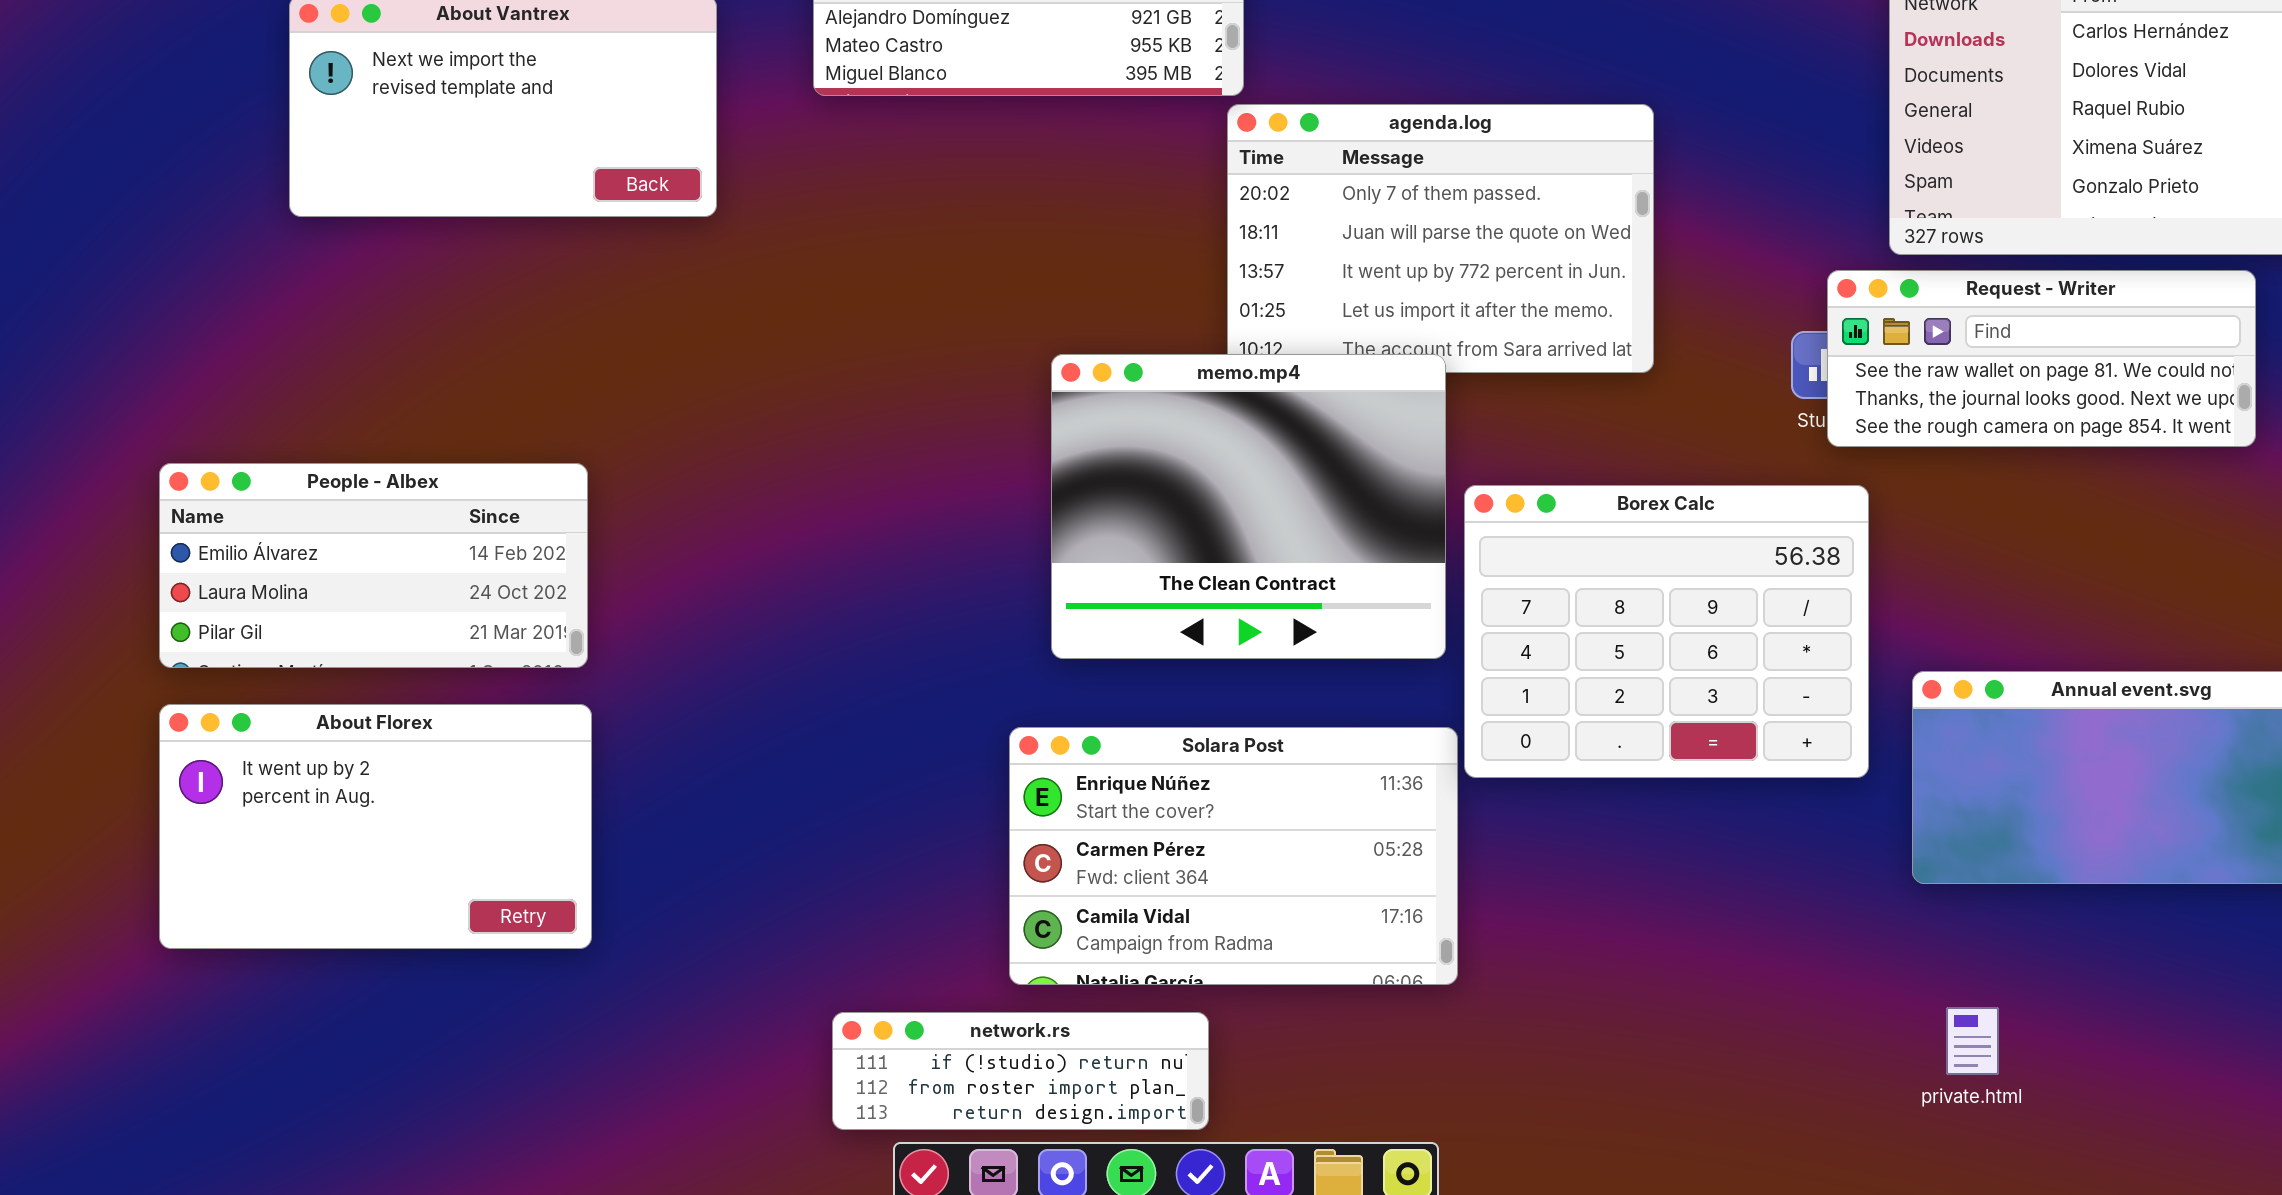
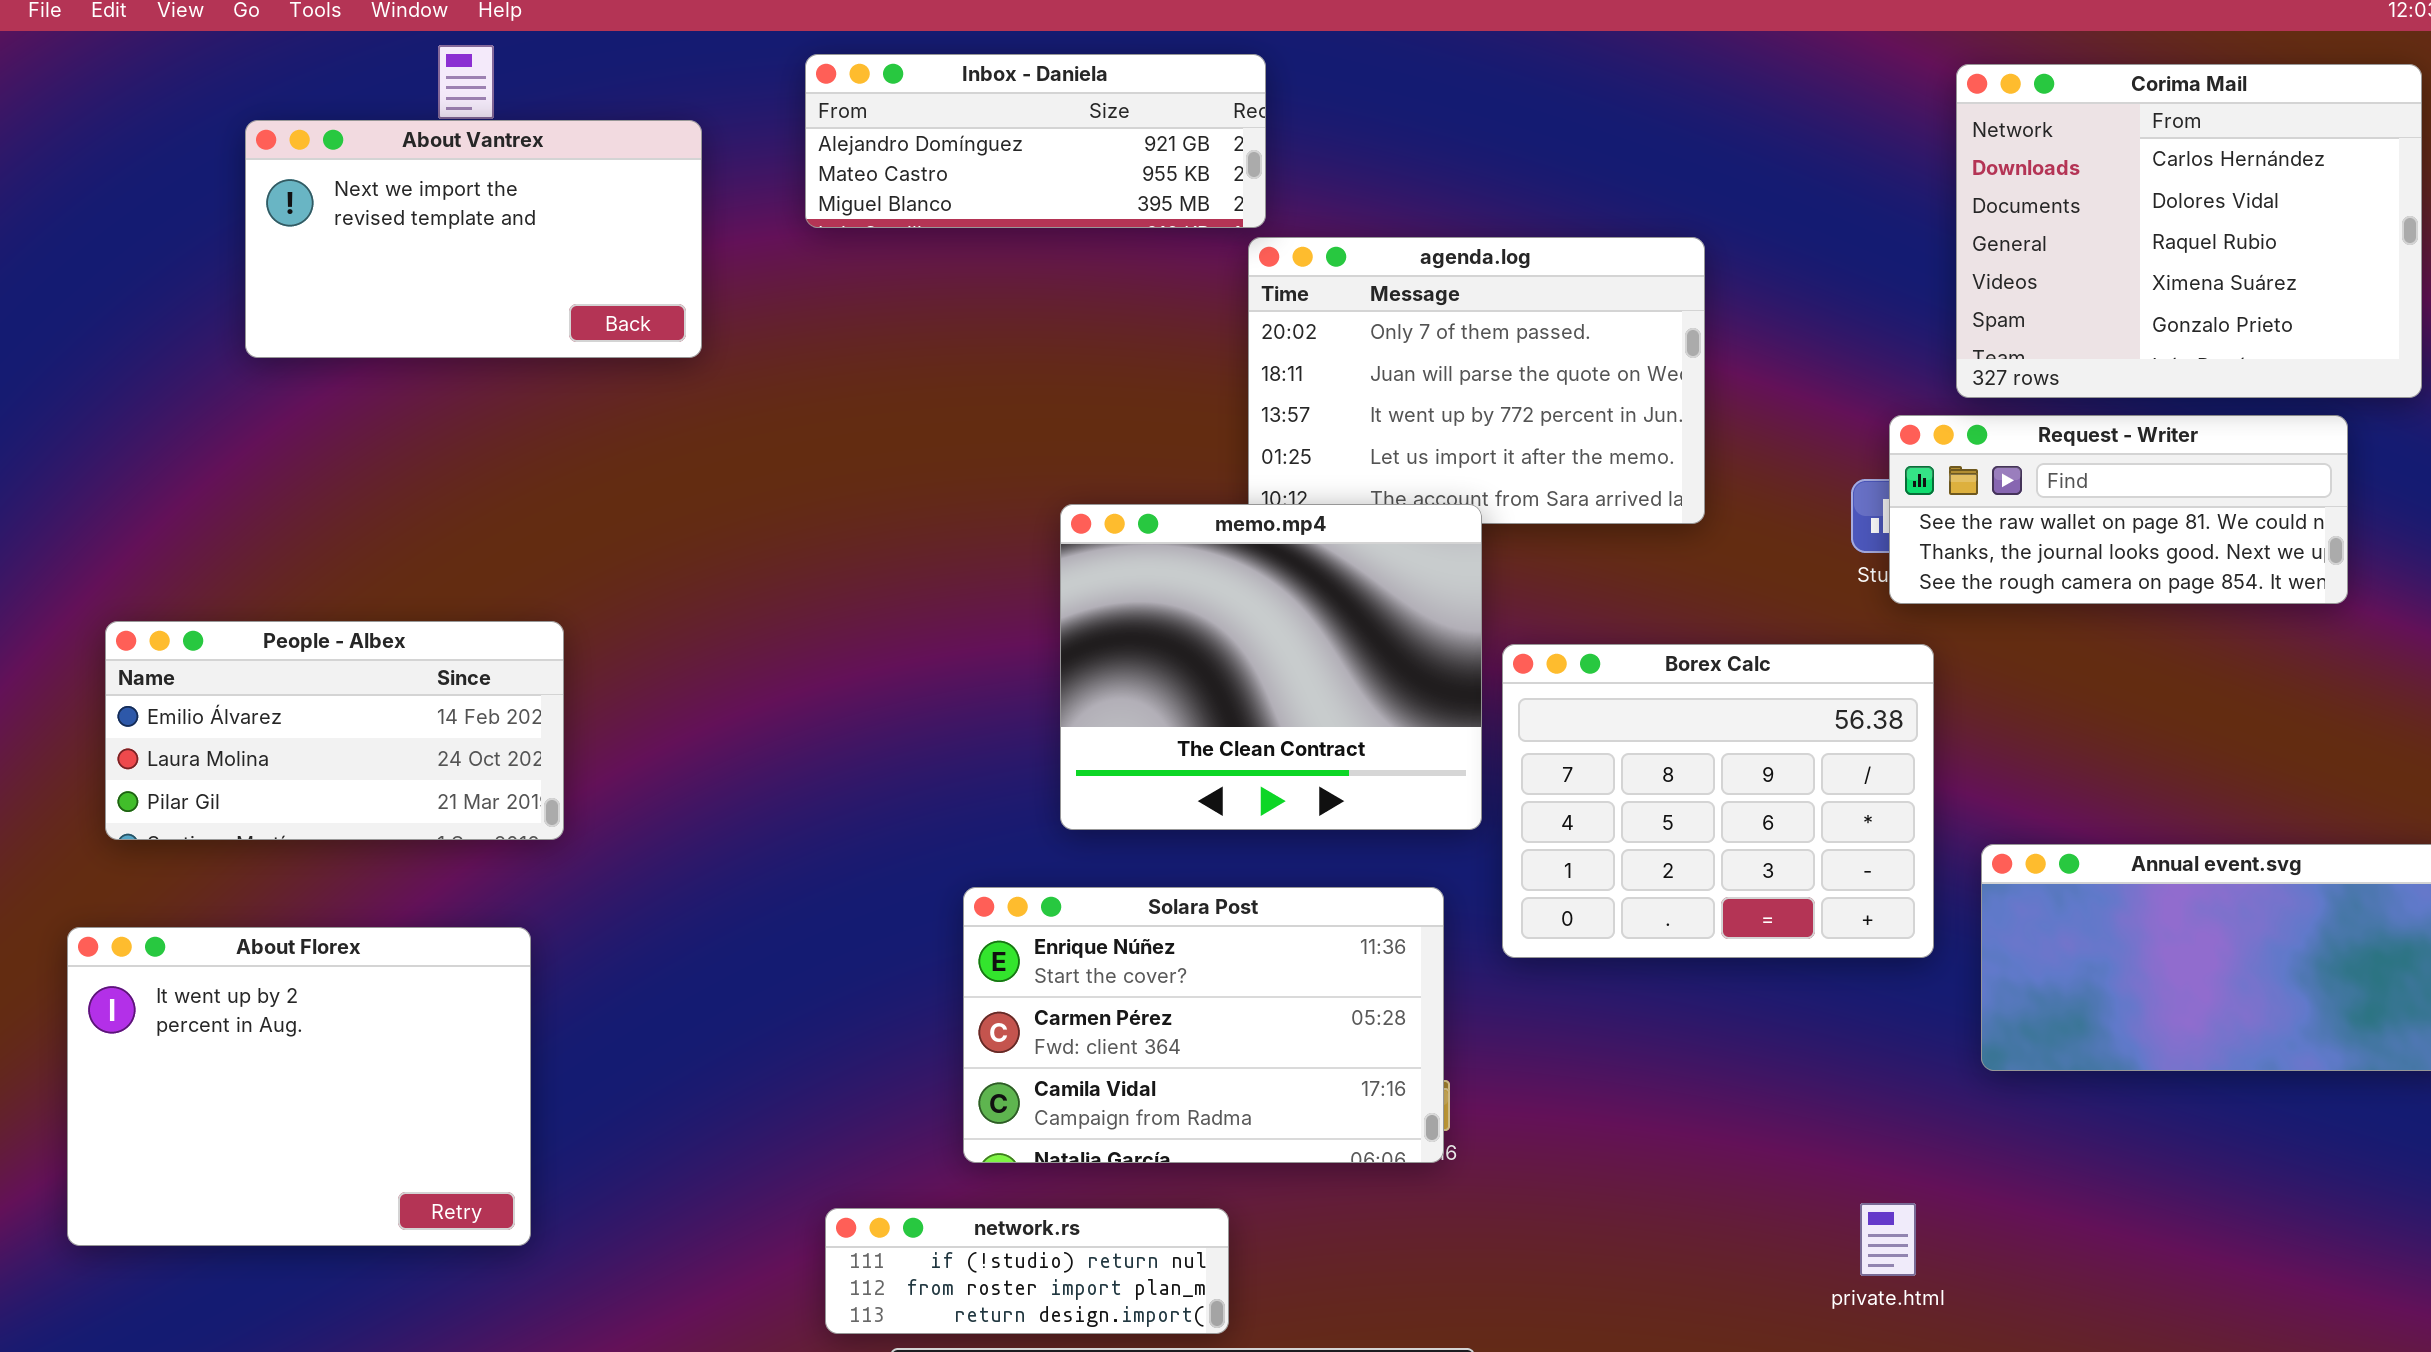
About Florex: [159,704,592,949] -> [67,927,531,1246], moved, resized
Solara Post: [1009,727,1458,985] -> [963,887,1444,1163], moved
private.html: [1946,1007,1999,1075] -> [1860,1203,1916,1276], moved

